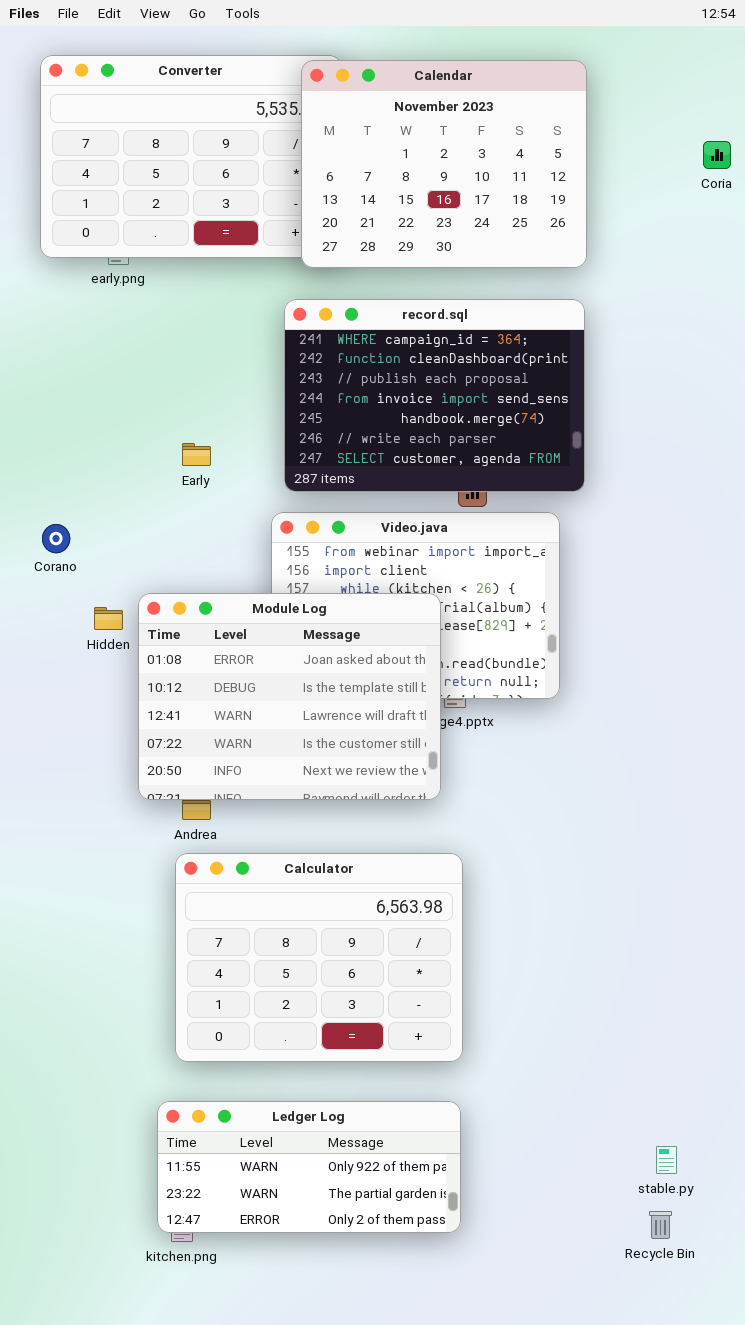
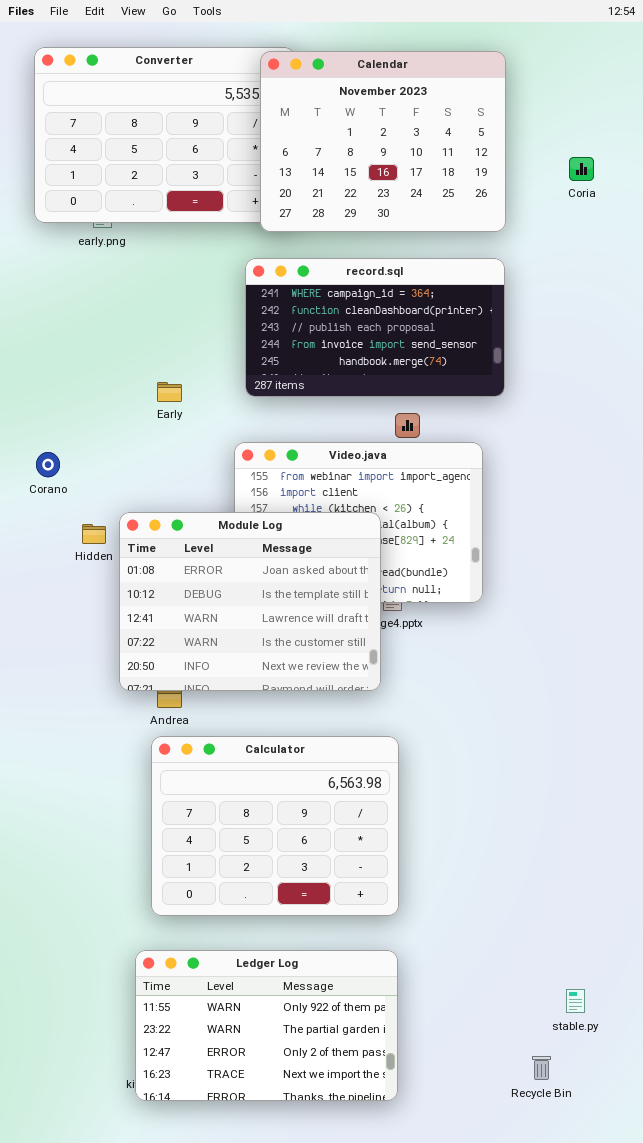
Coria: [703,141,731,169] -> [569,157,594,181], moved
record.sql: [284,299,585,492] -> [245,258,505,397], resized
Ledger Log: [157,1101,461,1233] -> [135,950,398,1101], resized
Recycle Bin: [649,1211,672,1239] -> [532,1056,551,1080], moved

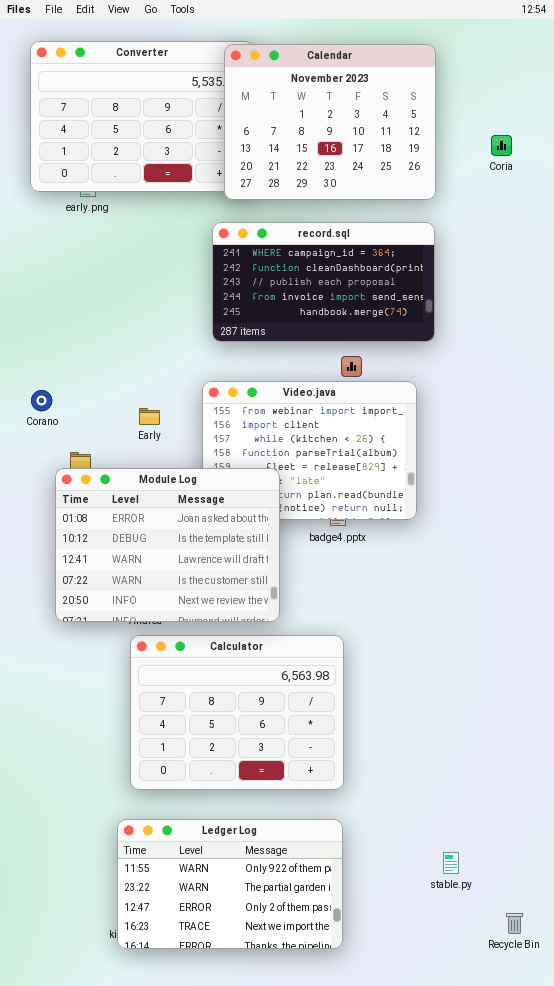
Early: [157,382,182,402] -> [139,408,160,425], moved
Module Log: [119,512,381,691] -> [55,468,280,622], moved
stable.py: [566,989,585,1013] -> [443,852,459,874], moved
Recycle Bin: [532,1056,551,1080] -> [506,913,523,934], moved

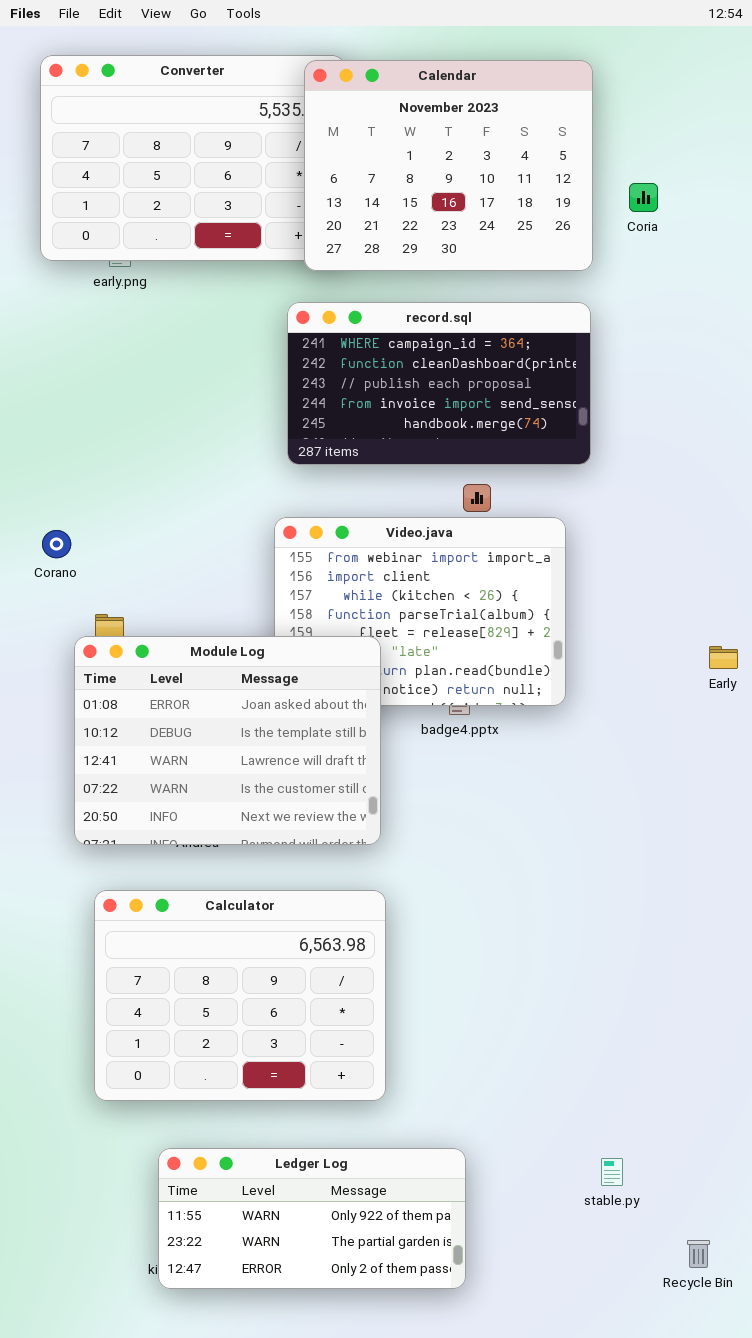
Coria: [491,135,512,156] -> [629,183,658,212], moved
Early: [139,408,160,425] -> [709,646,738,669], moved
Calculator: [130,635,344,790] -> [94,890,386,1101], moved
Ledger Log: [117,819,343,949] -> [158,1148,466,1289], resized

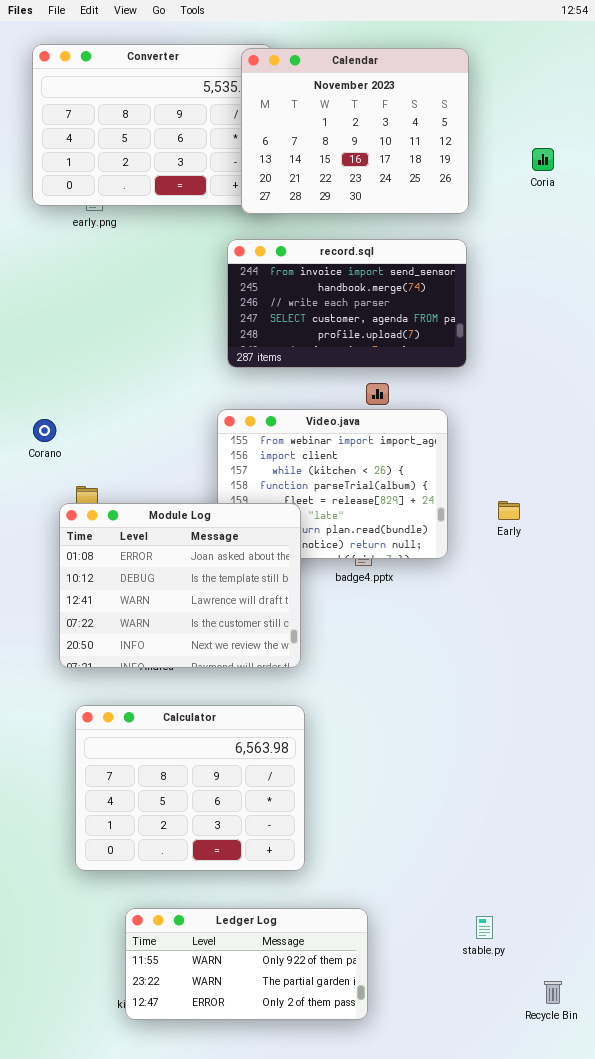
Coria: [629,183,658,212] -> [532,148,554,171], moved
record.sql: [287,302,591,465] -> [227,239,467,368], scrolled down 3 rows
Early: [709,646,738,669] -> [498,501,520,520], moved

